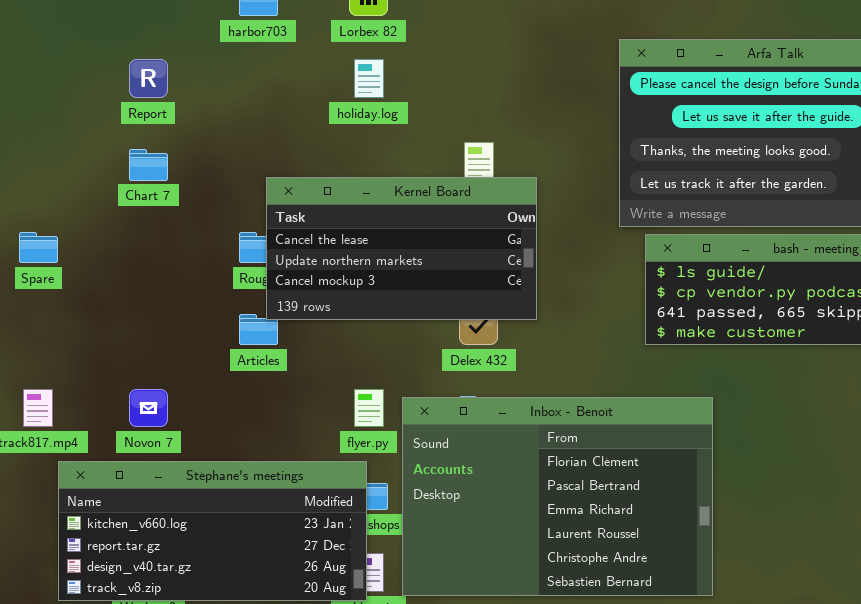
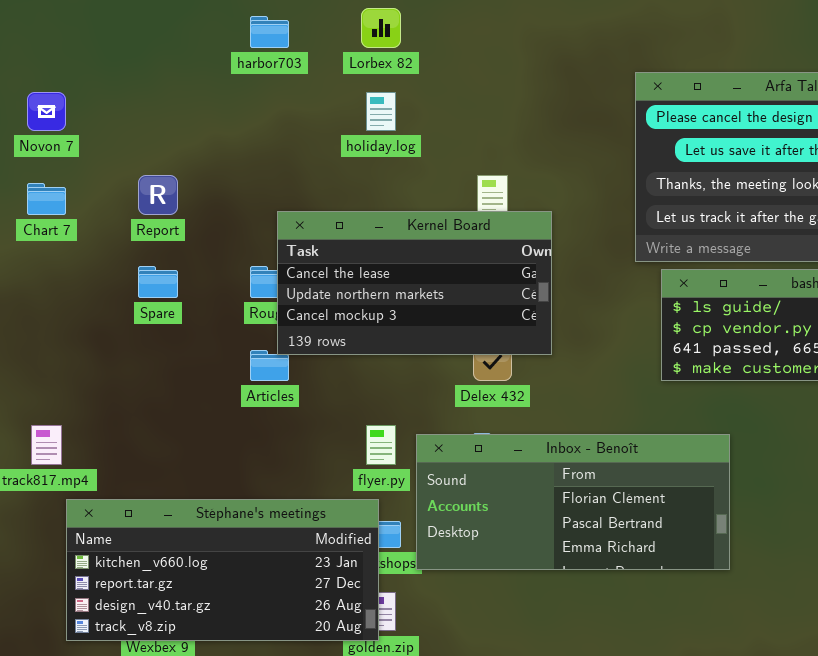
Report: [129,59,168,98] -> [138,175,178,215], moved
Chart 7: [129,149,168,181] -> [27,183,66,215], moved
Spare: [19,232,58,263] -> [138,266,178,298], moved
Novon 7: [129,389,168,427] -> [27,92,66,131], moved
Inbox - Benoît: [402,397,713,596] -> [416,434,730,570], resized

